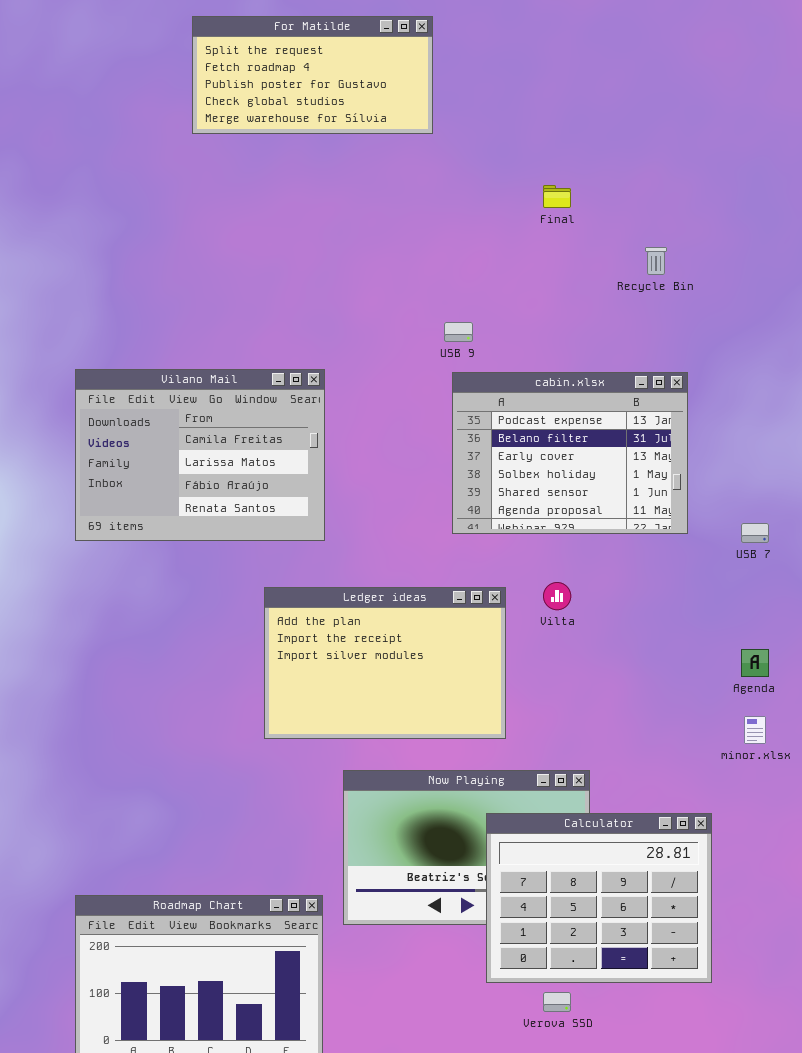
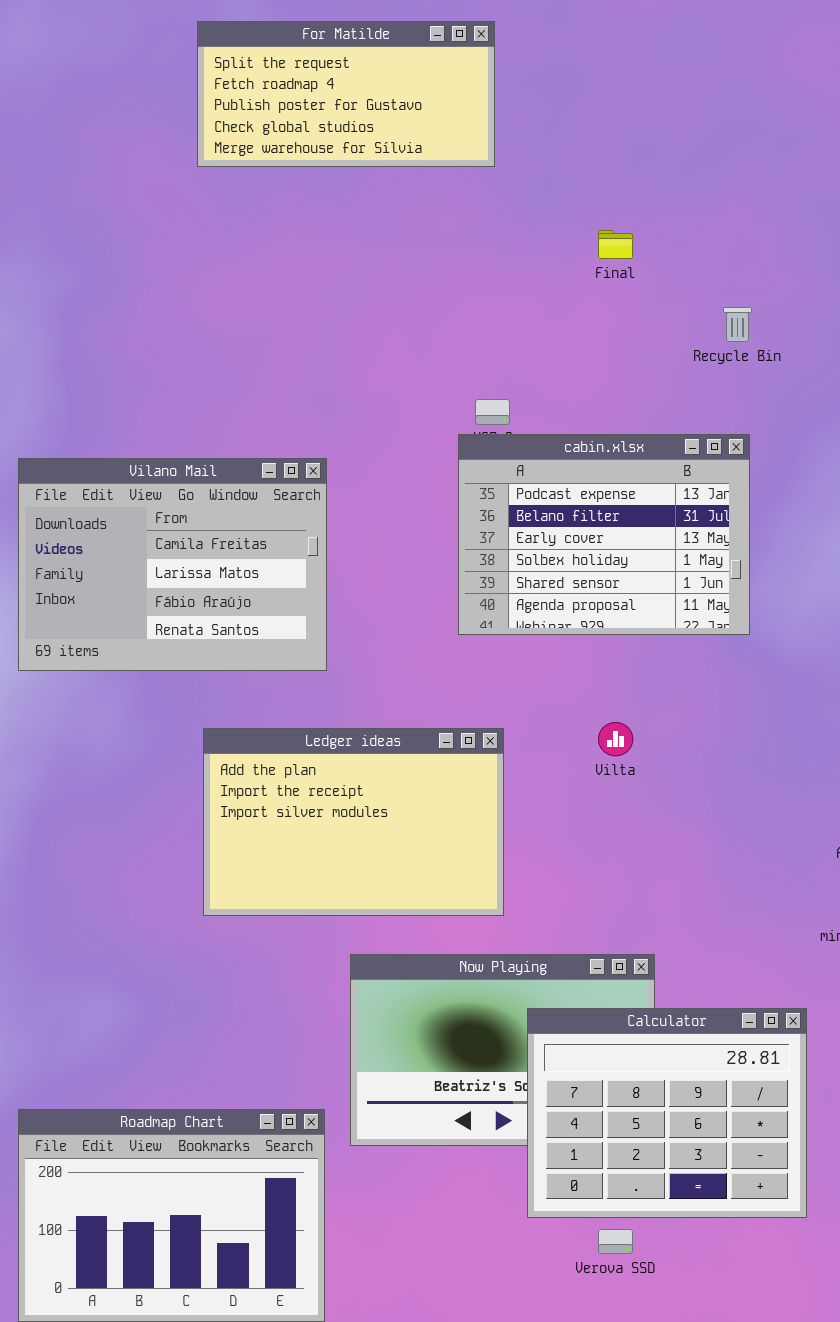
For Matilde: [192,16,433,134] -> [197,21,495,167], moved
cabin.xlsx: [452,372,688,534] -> [458,434,750,635], moved
Ledger ideas: [264,587,506,739] -> [203,728,504,916], moved

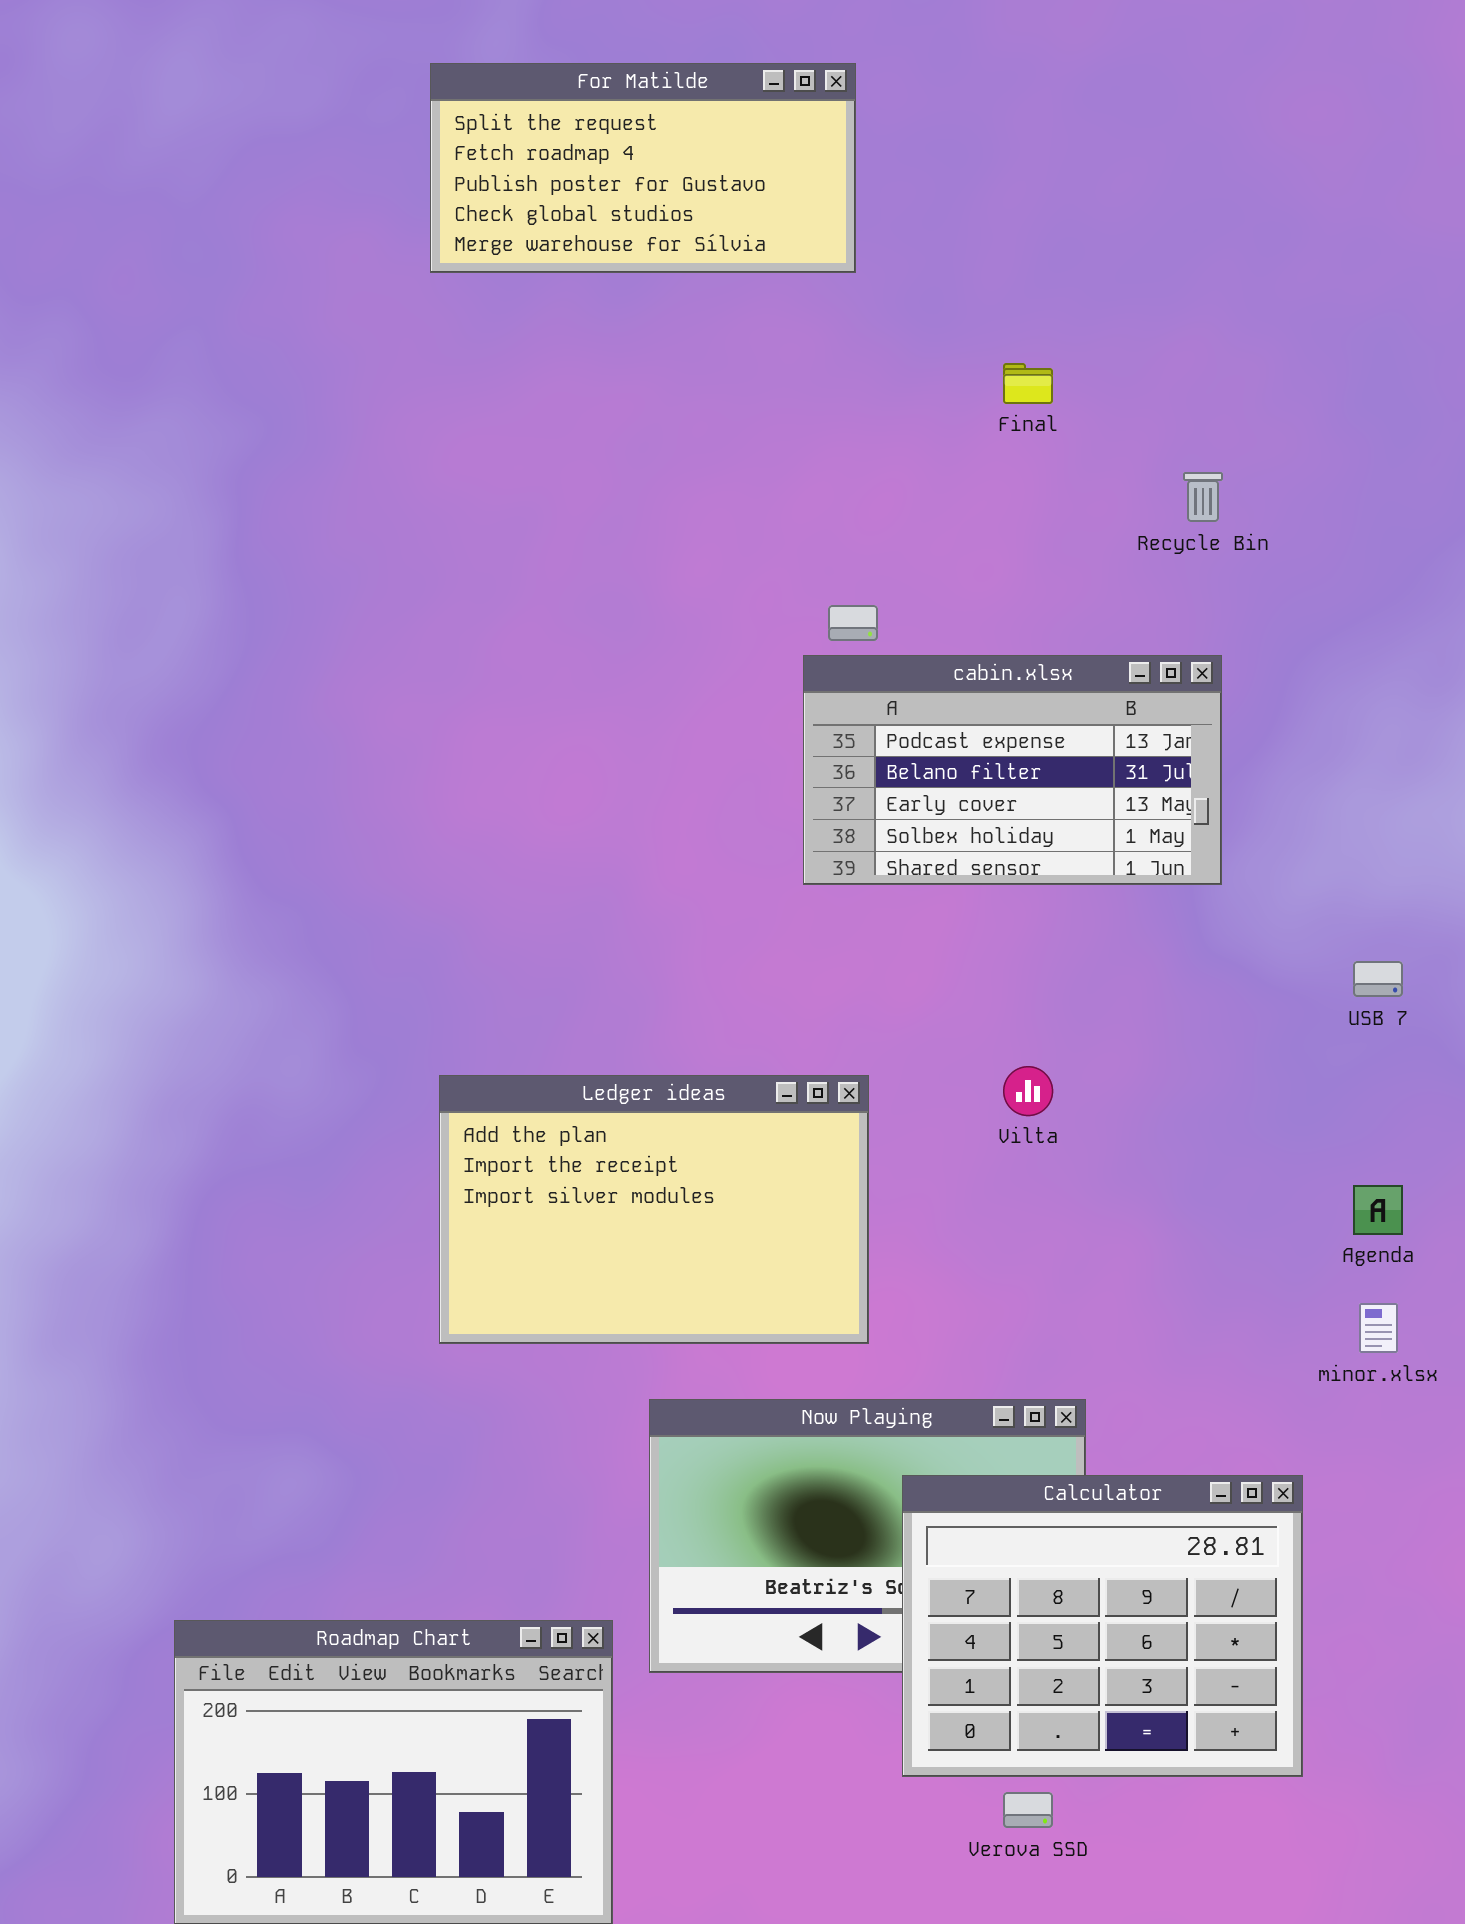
cabin.xlsx: [458,434,750,635] -> [803,655,1222,885], resized
Vilano Mail: [18,458,327,671] -> none, closed

